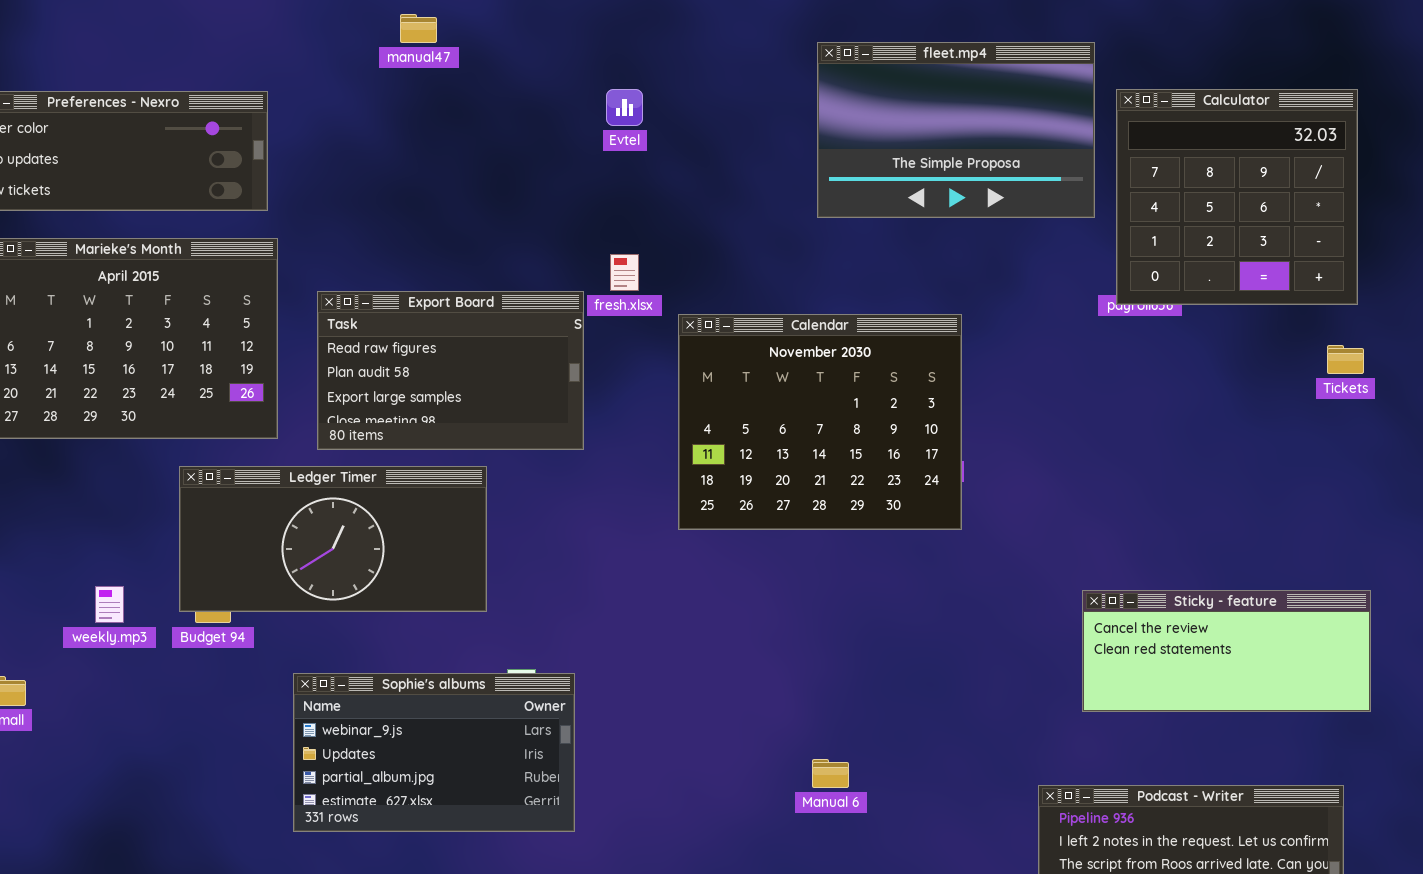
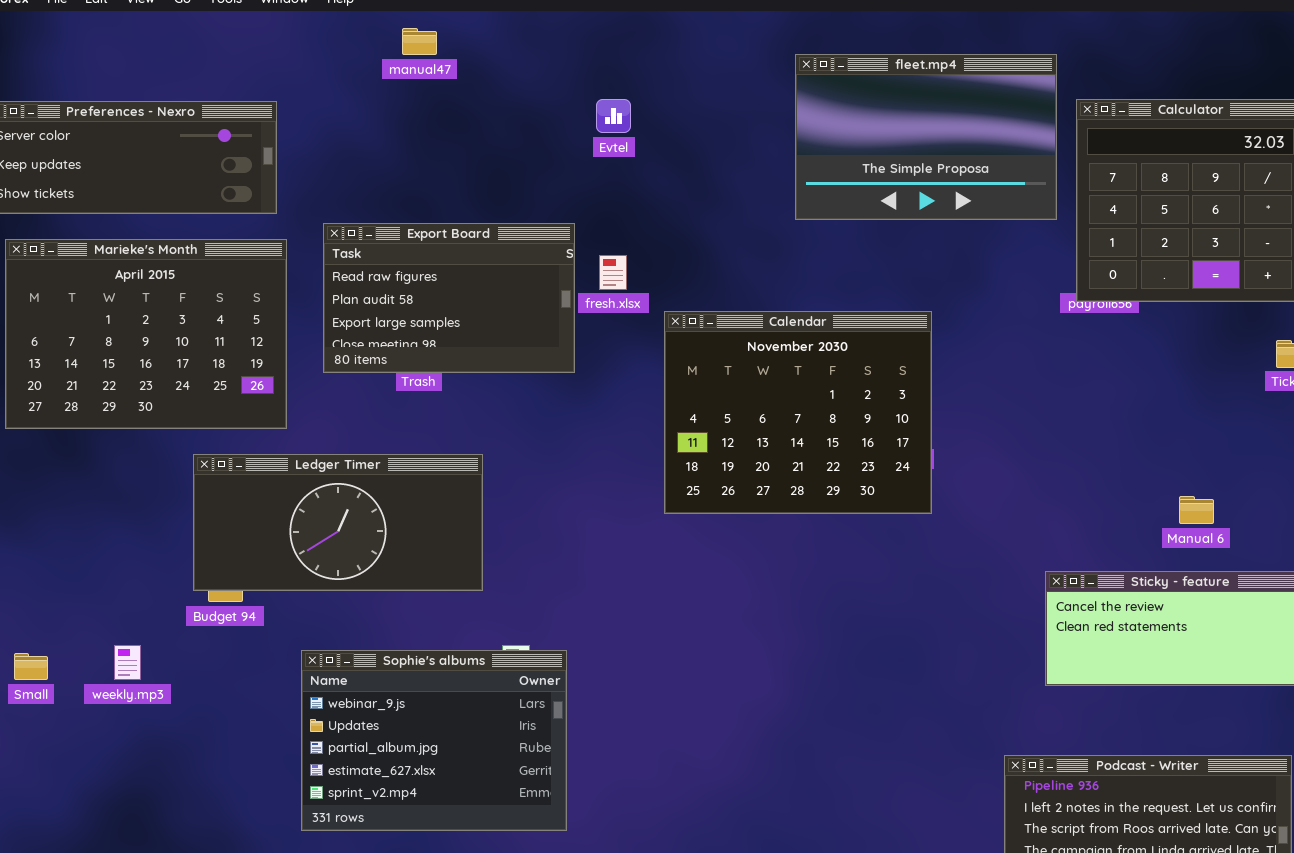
Export Board: [317,291,584,450] -> [323,223,575,373], moved
weekly.mp3: [95,586,124,623] -> [114,645,141,680], moved
Sophie's albums: [293,673,575,832] -> [301,650,567,831], resized
Manual 6: [812,759,849,788] -> [1179,496,1214,524], moved

